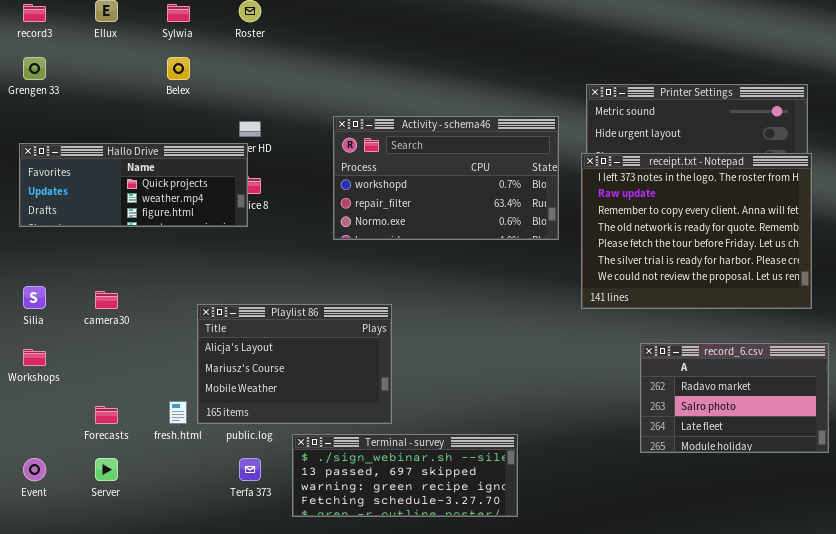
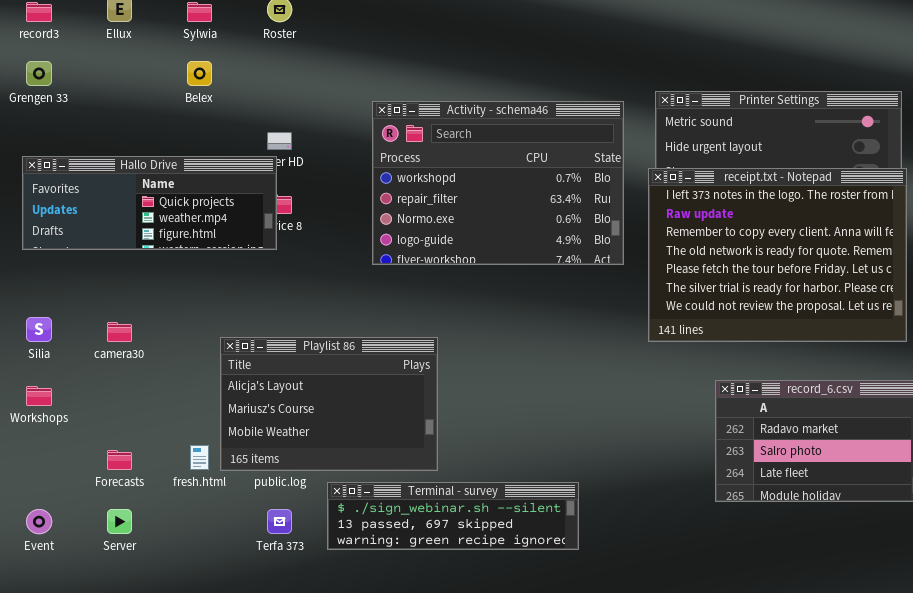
Activity - schema46: [333,116,559,240] -> [372,101,624,265], resized
Terminal - survey: [292,434,518,517] -> [327,482,579,550], resized

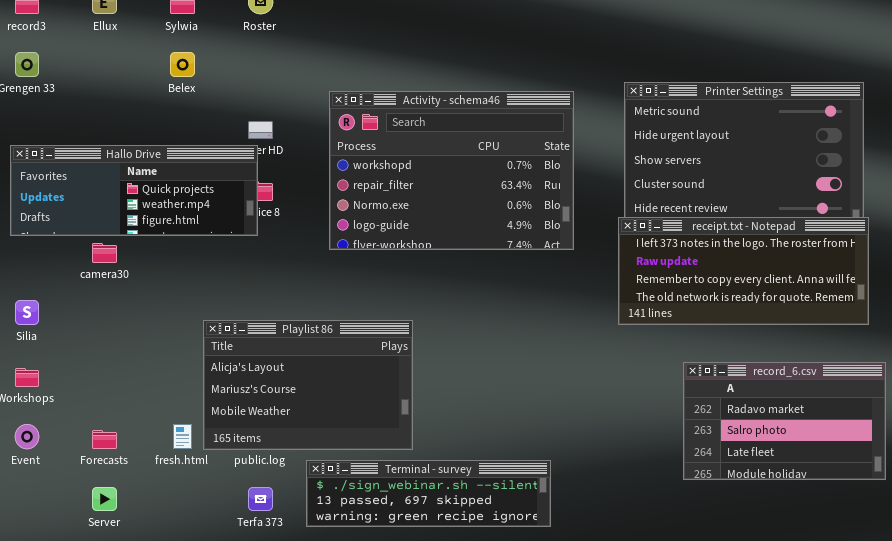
Activity - schema46: [372,101,624,265] -> [329,91,574,250], moved
receipt.txt - Notepad: [648,168,907,342] -> [618,217,869,325], resized
camera30: [107,322,132,342] -> [92,243,117,263], moved
Event: [26,509,52,534] -> [15,424,39,449], moved

